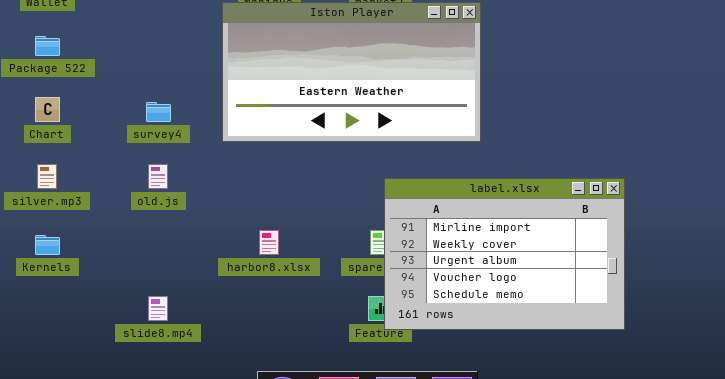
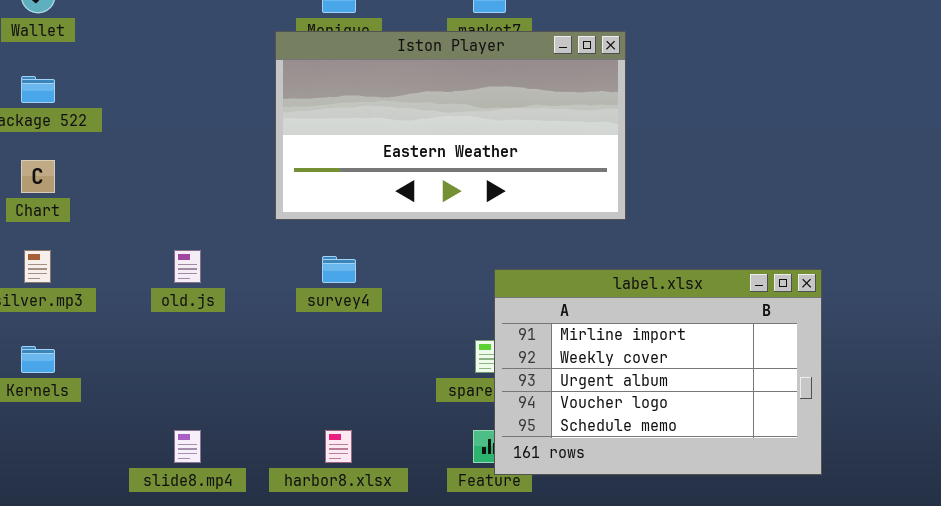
survey4: [146,102,171,122] -> [322,256,356,283], moved
harbor8.xlsx: [259,230,279,255] -> [325,430,352,463], moved

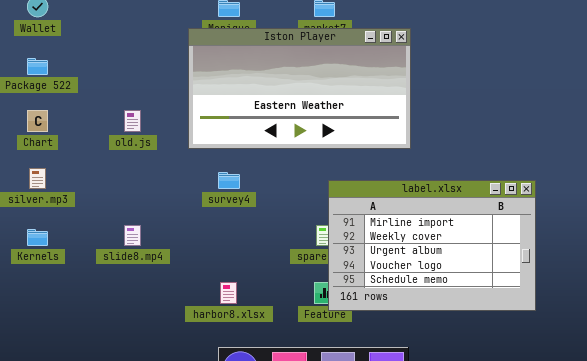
old.js: [174,250,201,283] -> [124,110,141,132], moved
slide8.mp4: [174,430,201,463] -> [124,225,141,246], moved

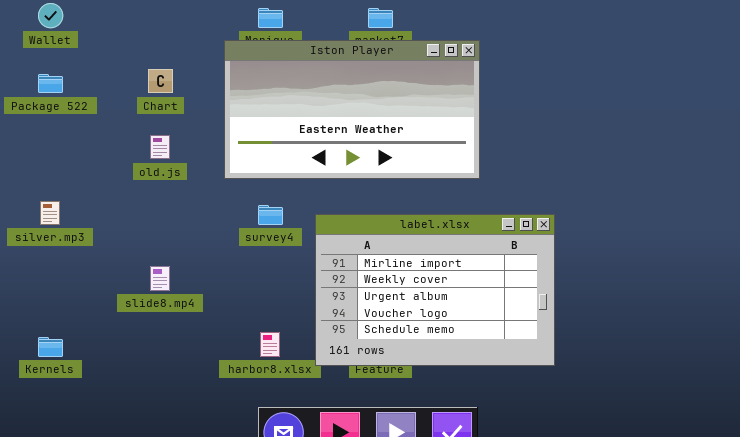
Chart: [27,110,48,132] -> [148,69,173,93], moved
label.xlsx: [328,180,536,311] -> [315,214,555,366], moved
Kernels: [27,229,48,246] -> [38,337,63,357], moved

